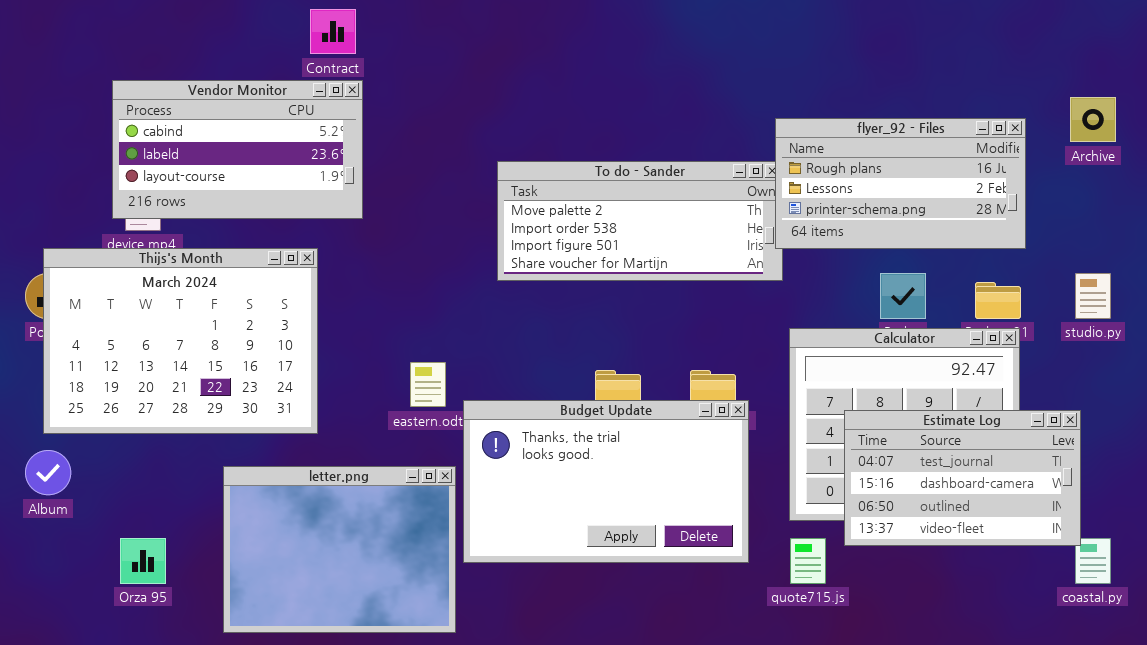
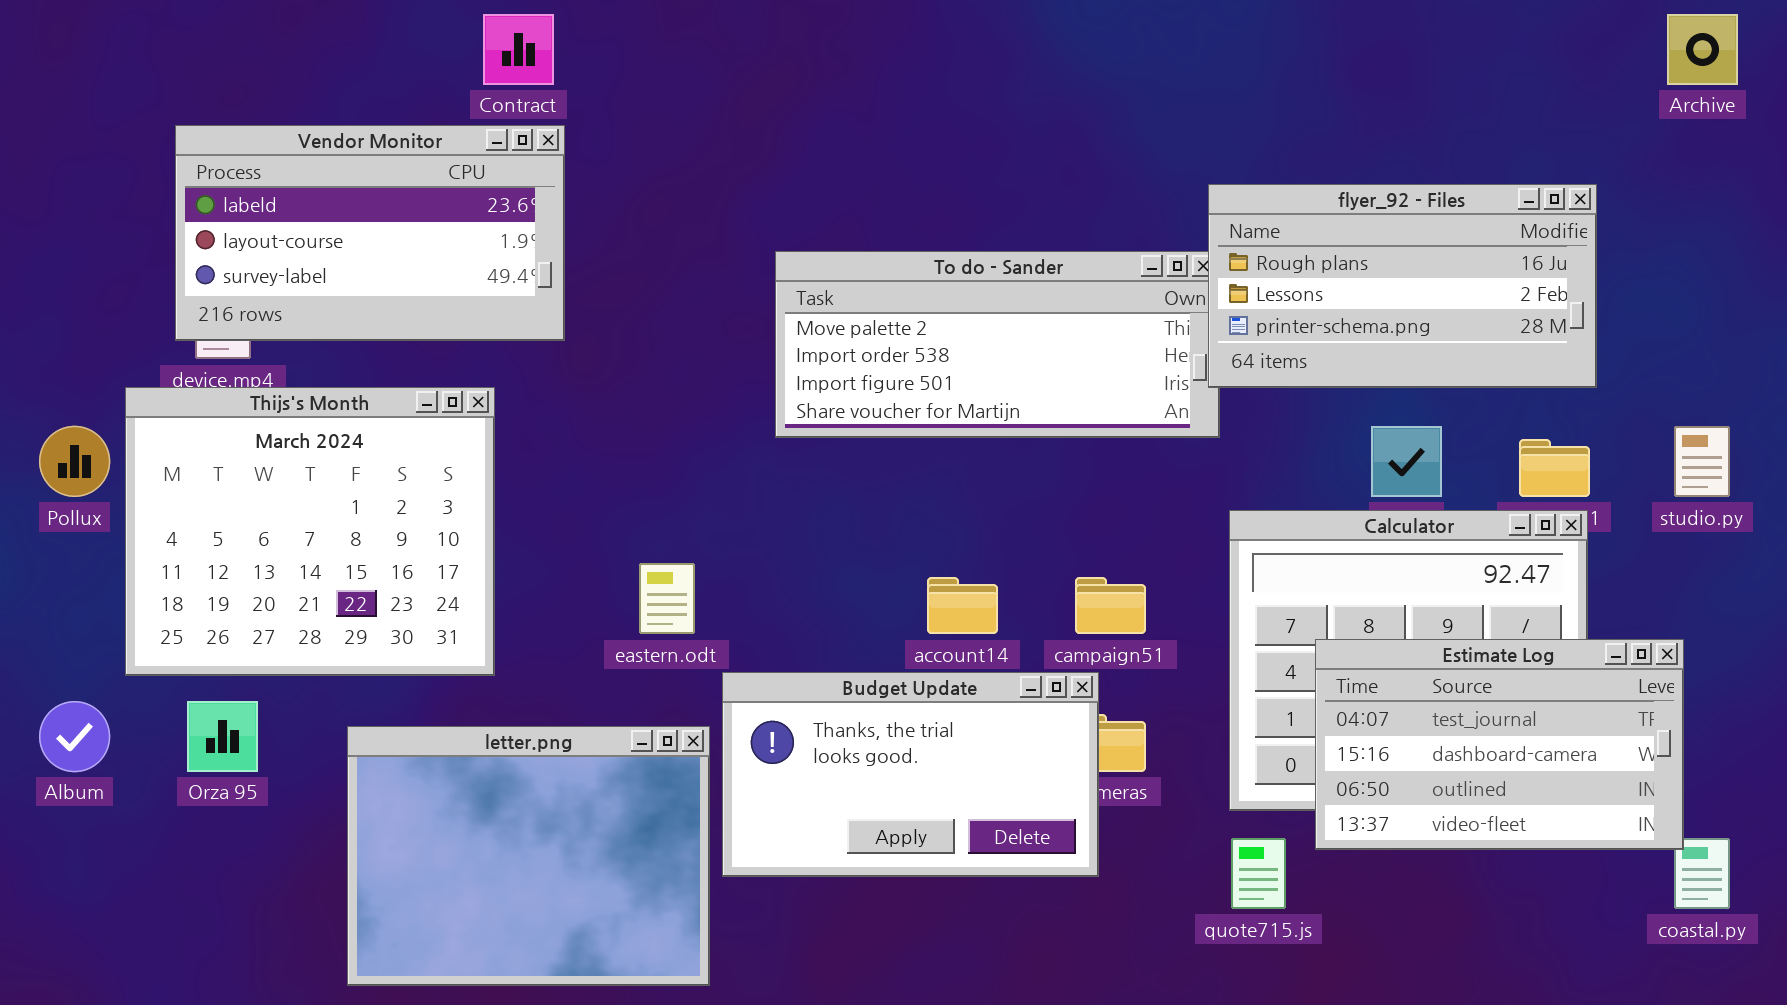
Vendor Monitor: [112,80,363,219] -> [175,125,565,341], scrolled down 1 row
Archive: [1070,97,1116,142] -> [1667,14,1738,85], moved
Thijs's Month: [43,248,318,434] -> [125,387,495,676], resized
Budget Update: [463,400,749,563] -> [722,672,1099,877], resized
Orza 95: [120,538,166,584] -> [187,701,258,772], moved

